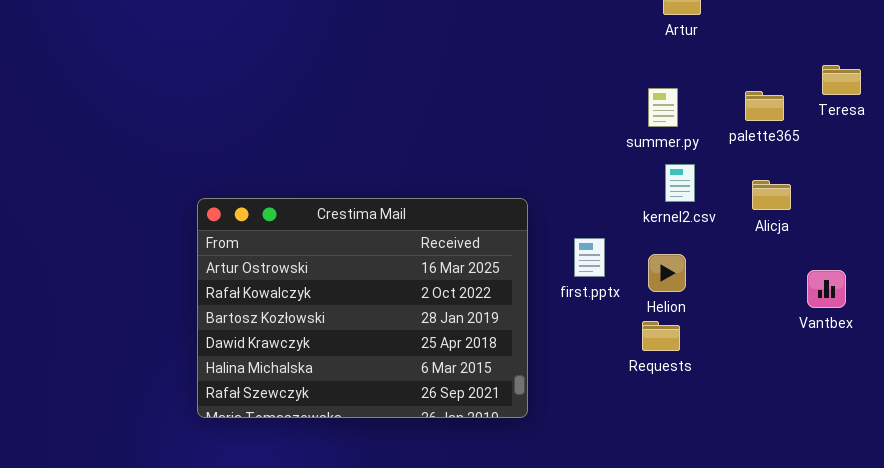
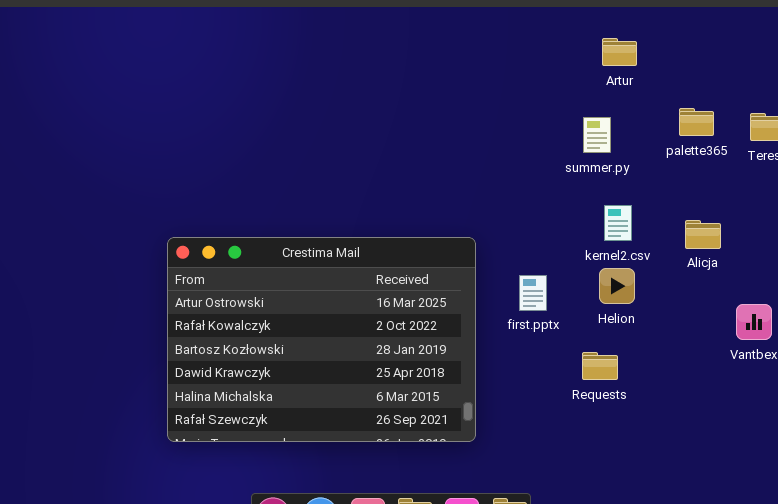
summer.py: [648,88,678,127] -> [583,117,611,153], moved
palette365: [745,91,784,121] -> [679,108,714,136], moved
Helion: [648,254,686,292] -> [599,268,635,304], moved

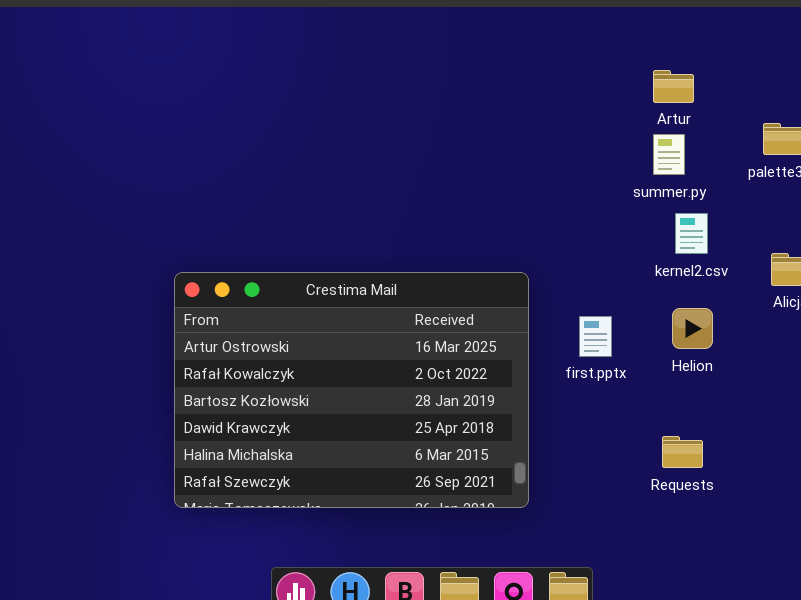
Artur: [602,38,637,66] -> [653,70,694,103], moved
kernel2.csv: [604,205,632,241] -> [675,213,708,254], moved
Requests: [582,352,618,380] -> [662,436,703,468], moved

